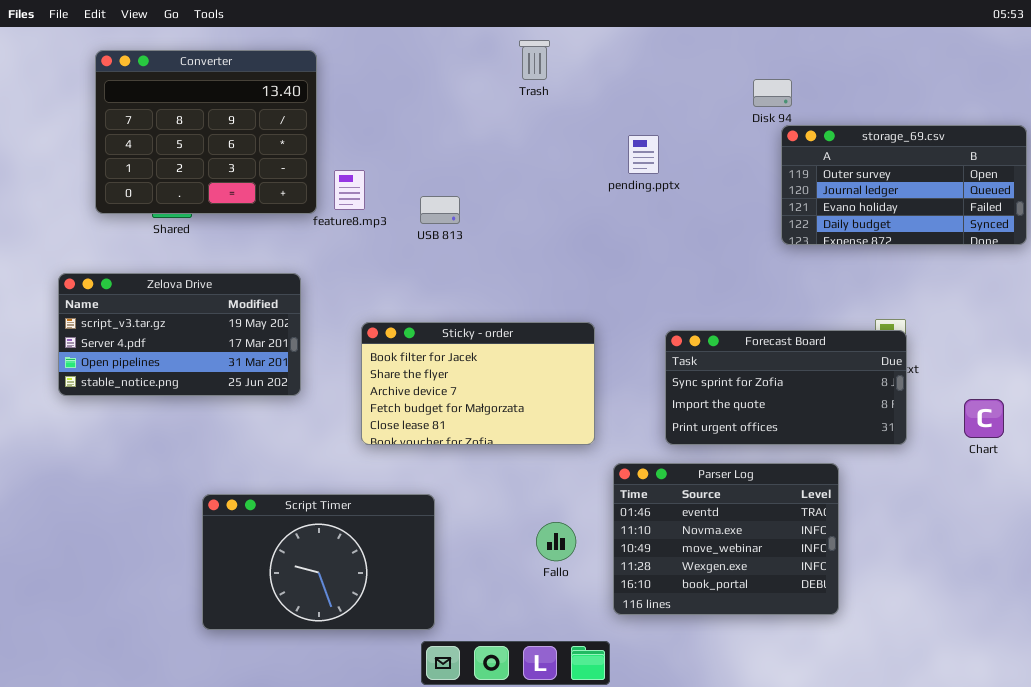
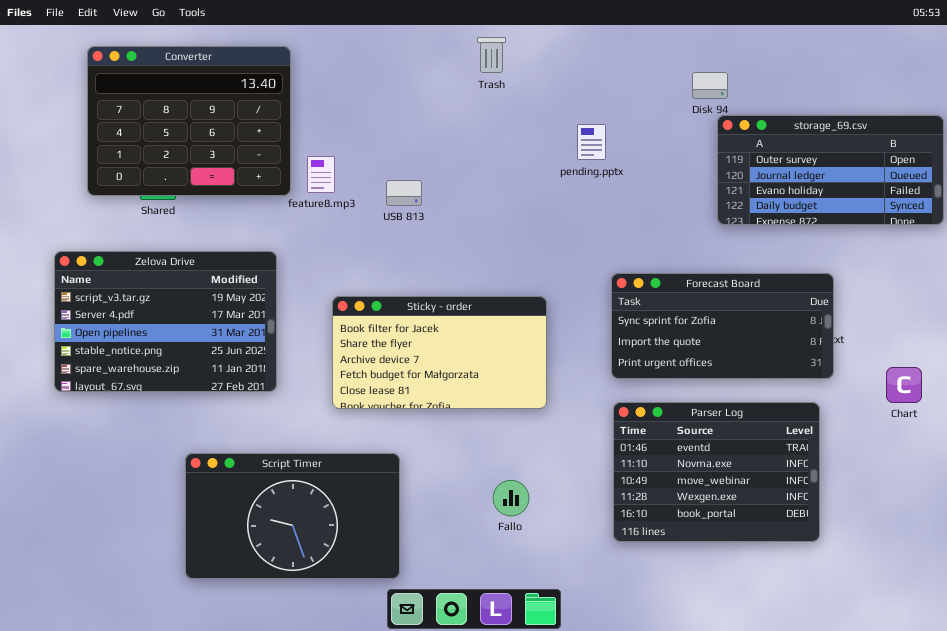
Zelova Drive: [58,273,301,396] -> [54,251,277,392], resized
Forecast Board: [665,330,907,445] -> [611,273,834,379], moved
Parser Log: [613,463,839,615] -> [613,402,820,542], moved

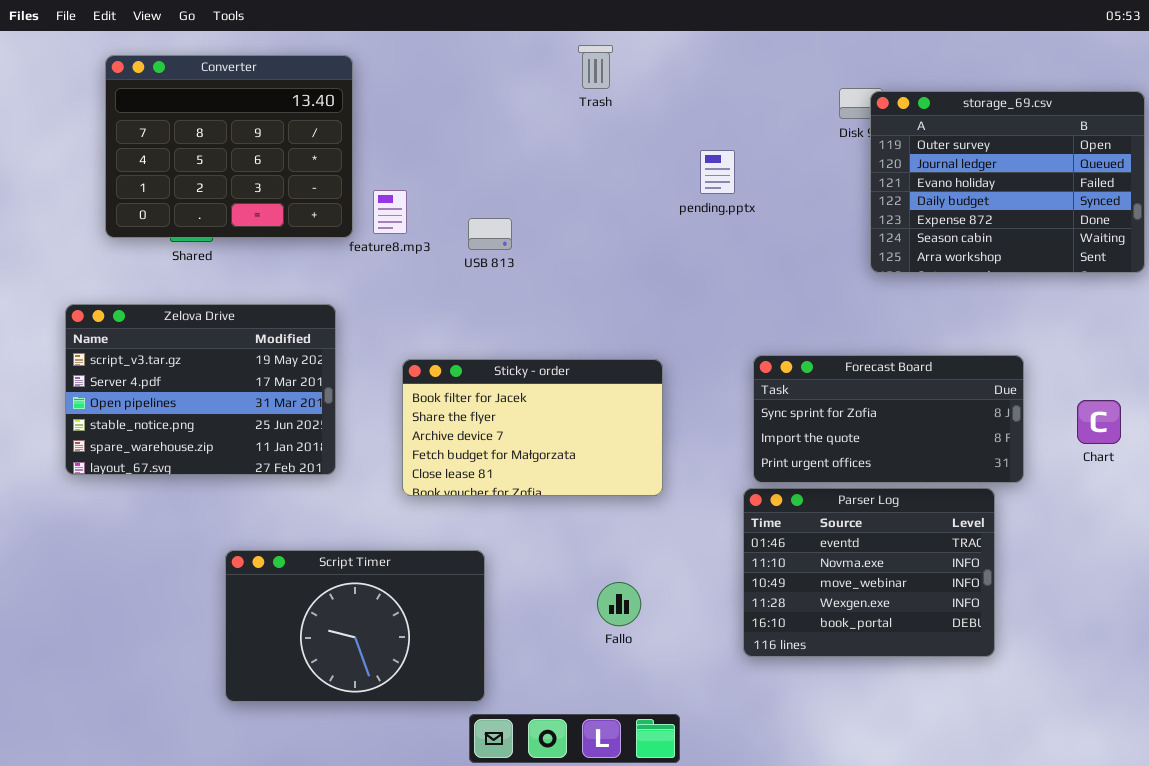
storage_69.csv: [717,115,944,225] -> [870,91,1145,273], resized
Forecast Board: [611,273,834,379] -> [753,355,1024,483], moved
Chart: [886,367,922,403] -> [1077,400,1121,444], moved

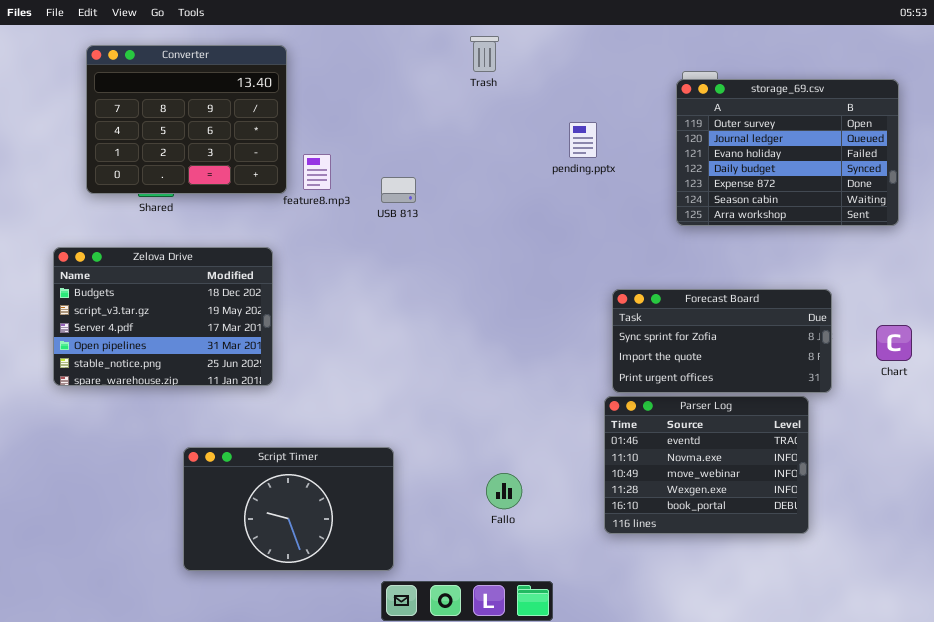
storage_69.csv: [870,91,1145,273] -> [676,79,899,226], moved
Zelova Drive: [65,304,336,475] -> [53,247,273,386], scrolled up 1 row
Sticky - order: [402,359,663,496] -> none, closed

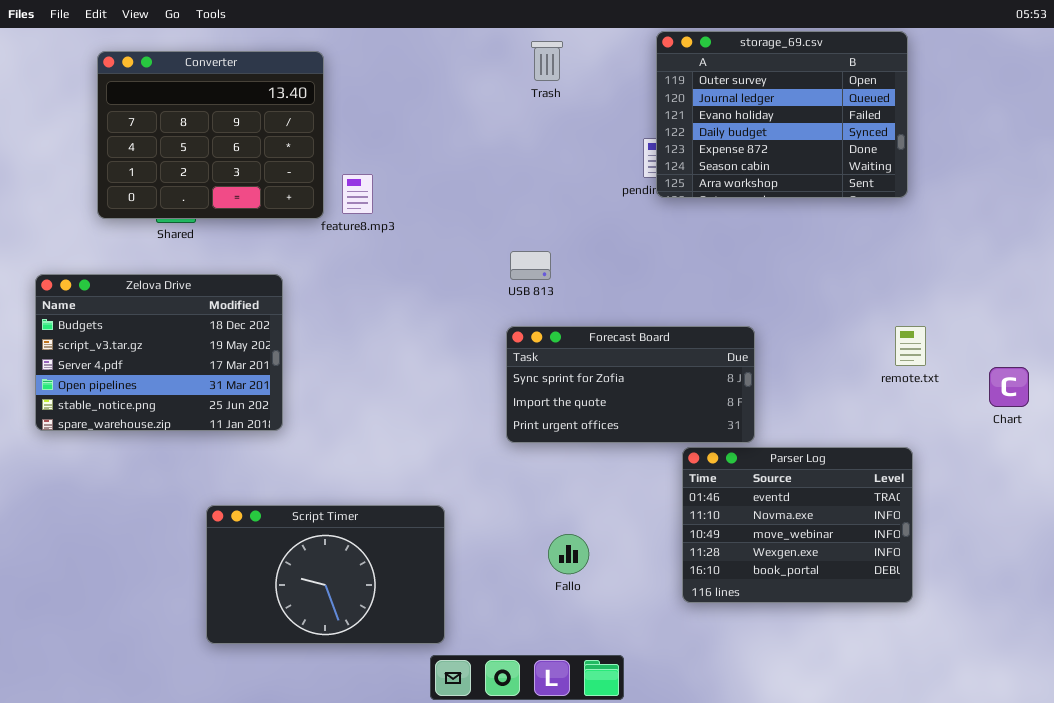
storage_69.csv: [676,79,899,226] -> [656,31,908,198], moved
USB 813: [381,177,416,203] -> [510,251,551,280], moved
Zelova Drive: [53,247,273,386] -> [35,274,283,431], moved
Forecast Board: [612,289,832,393] -> [506,326,755,443], moved

